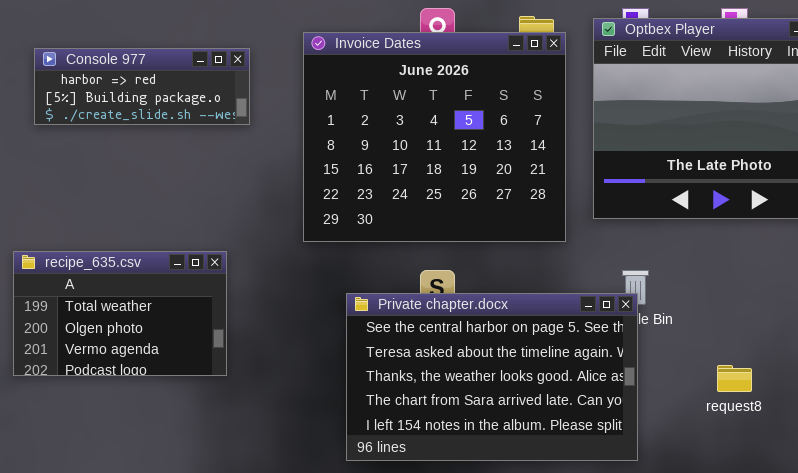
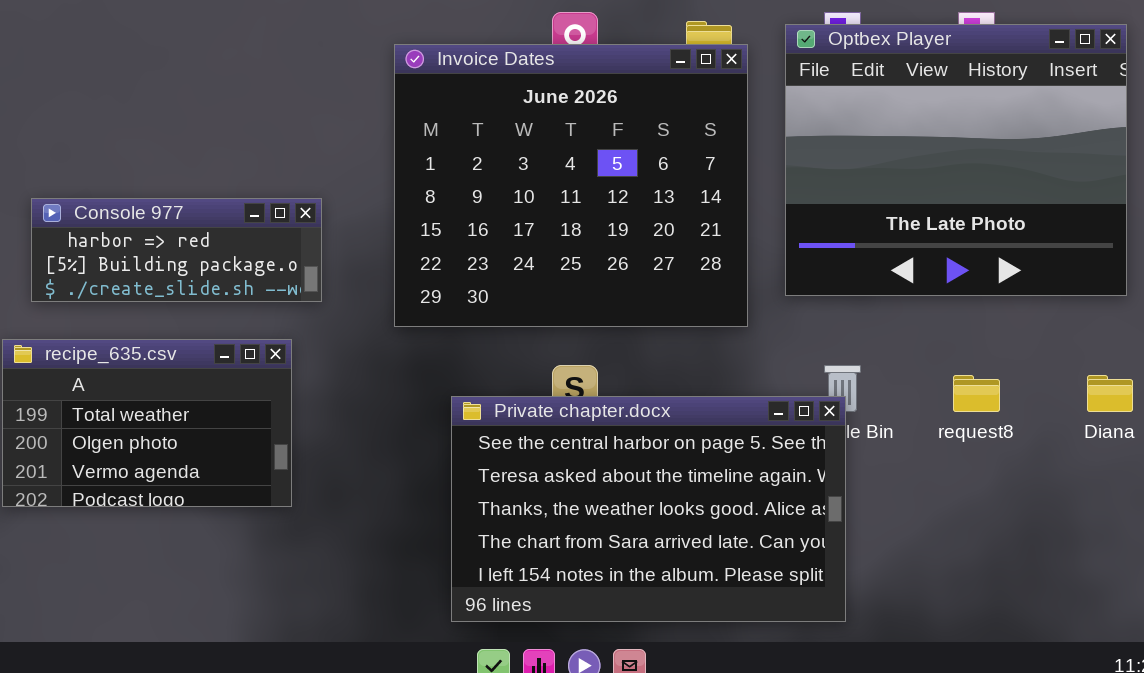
Console 977: [34,48,250,125] -> [31,198,322,302], moved
request8: [717,365,752,392] -> [953,375,1000,412], moved

